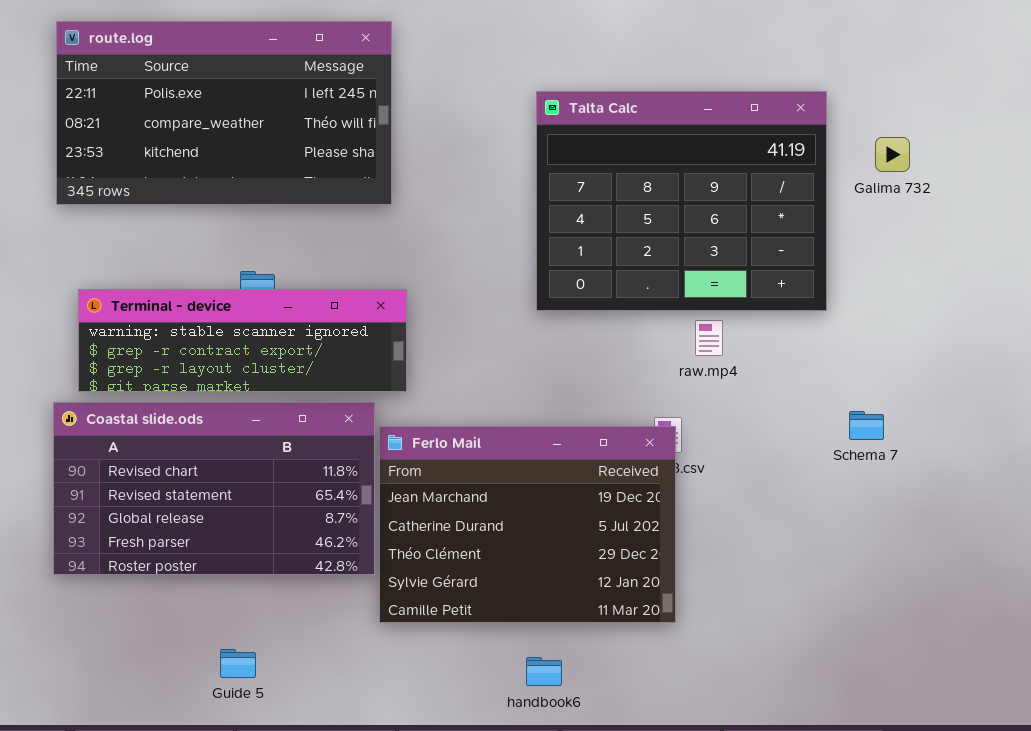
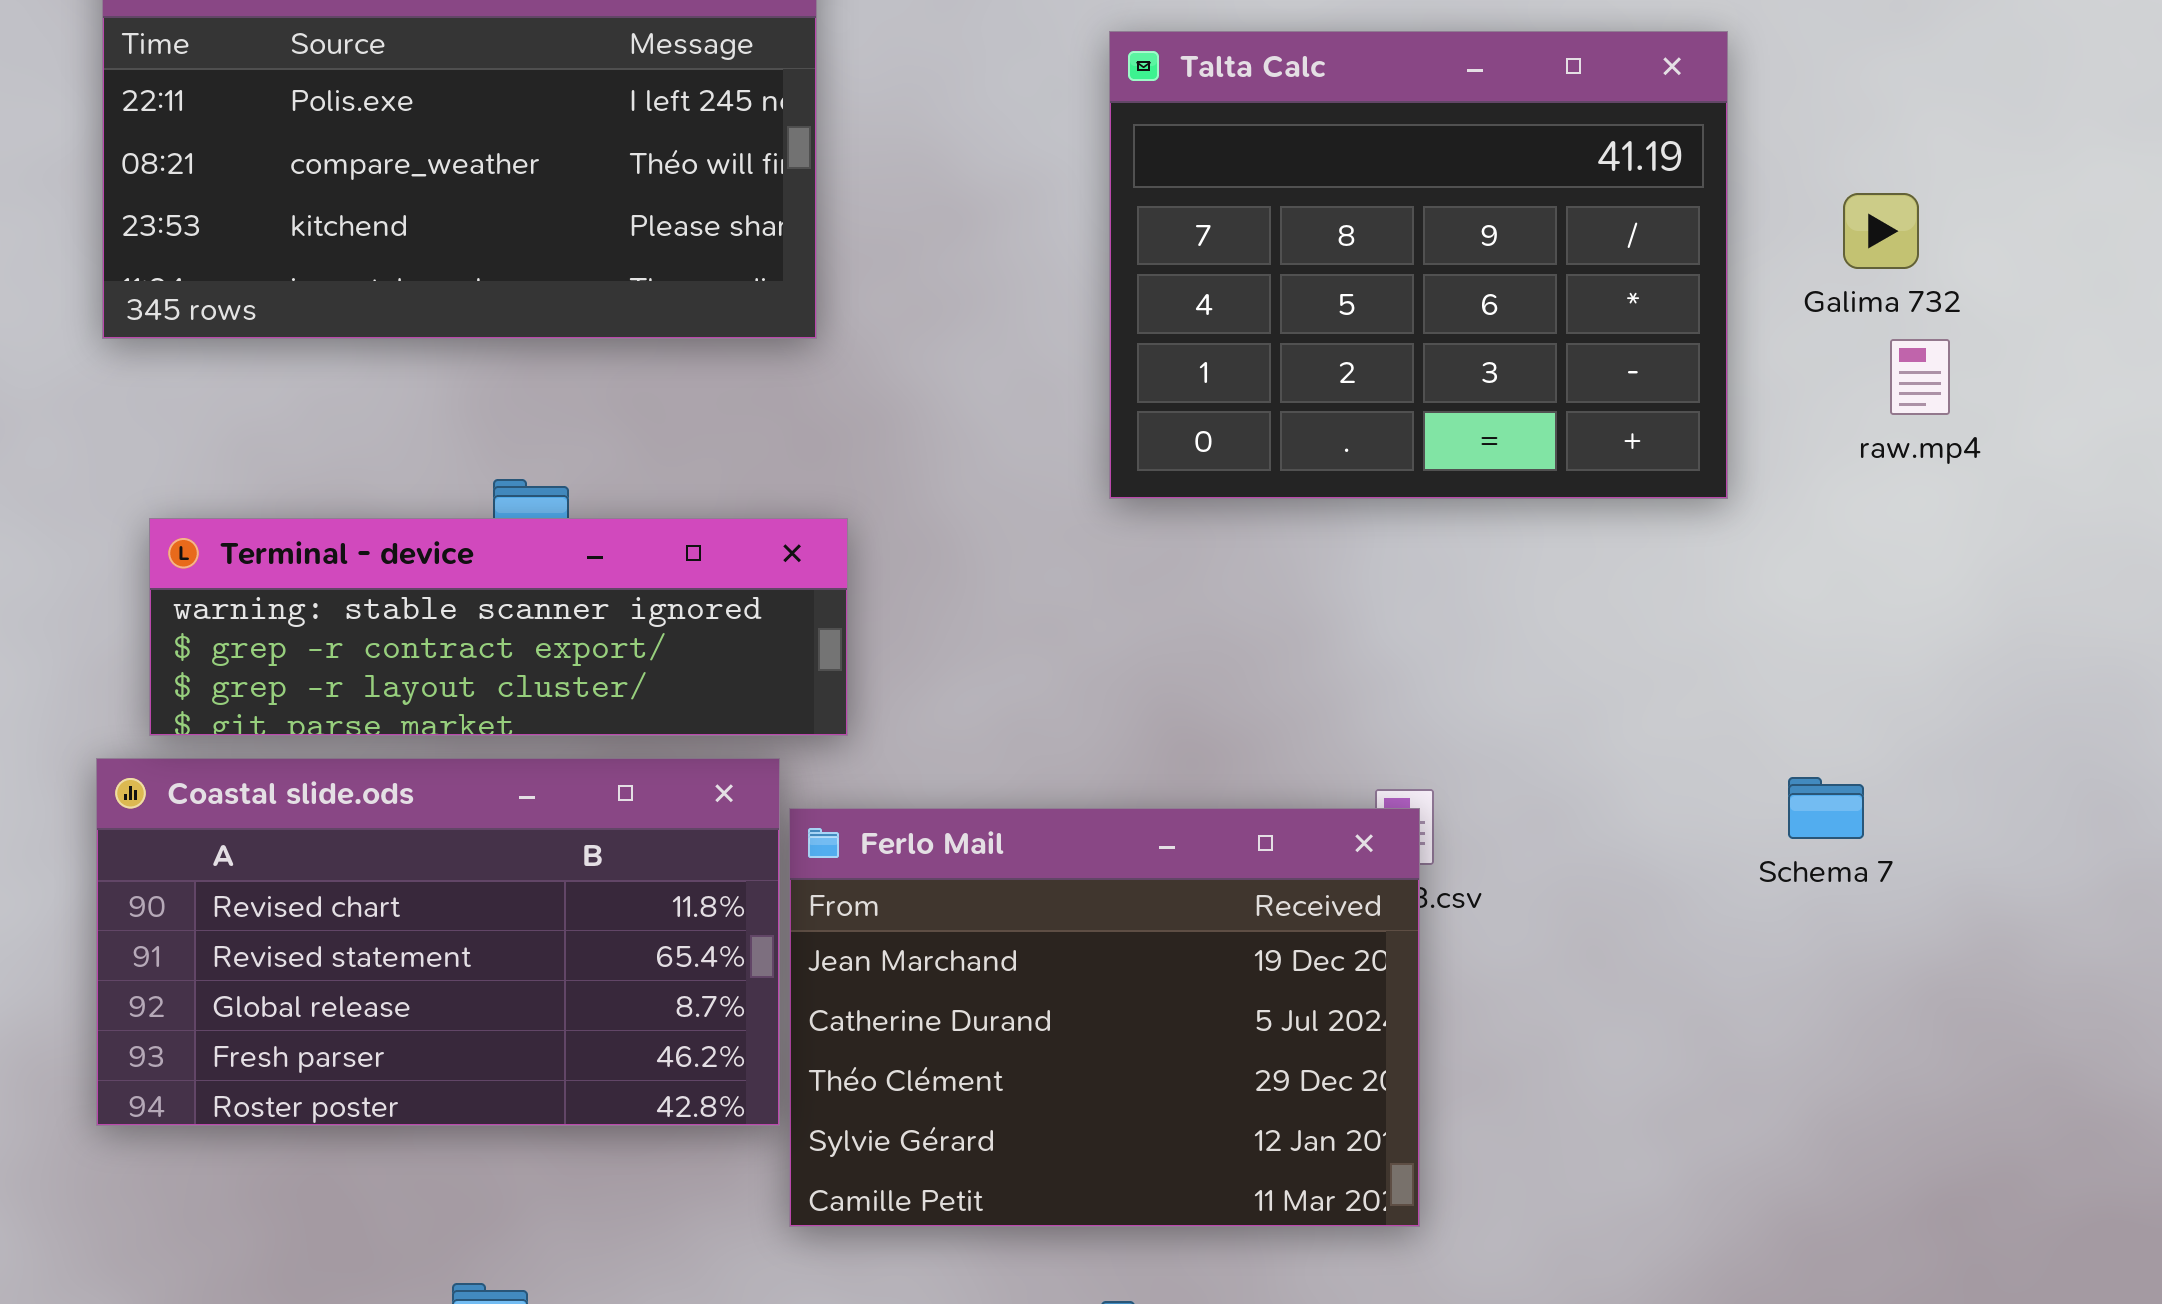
Talta Calc: [536,91,827,311] -> [1109,31,1728,499], moved
raw.mp4: [695,320,723,356] -> [1890,339,1950,415], moved

